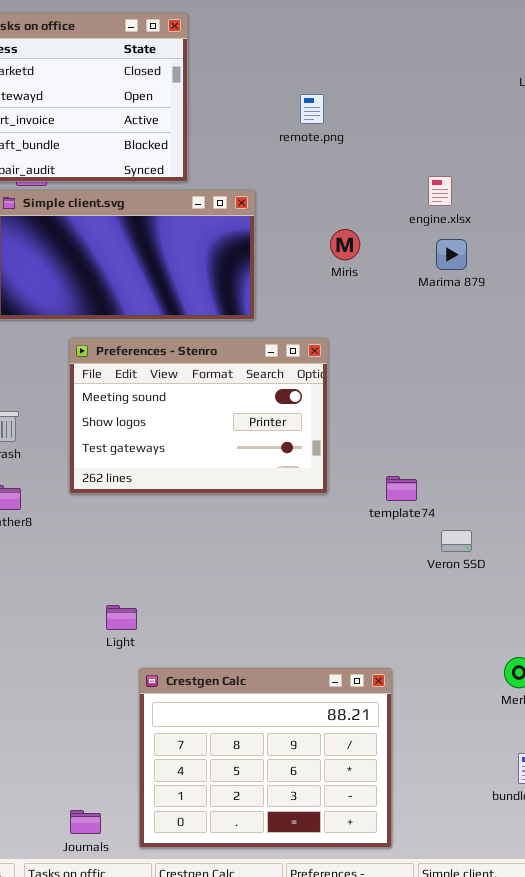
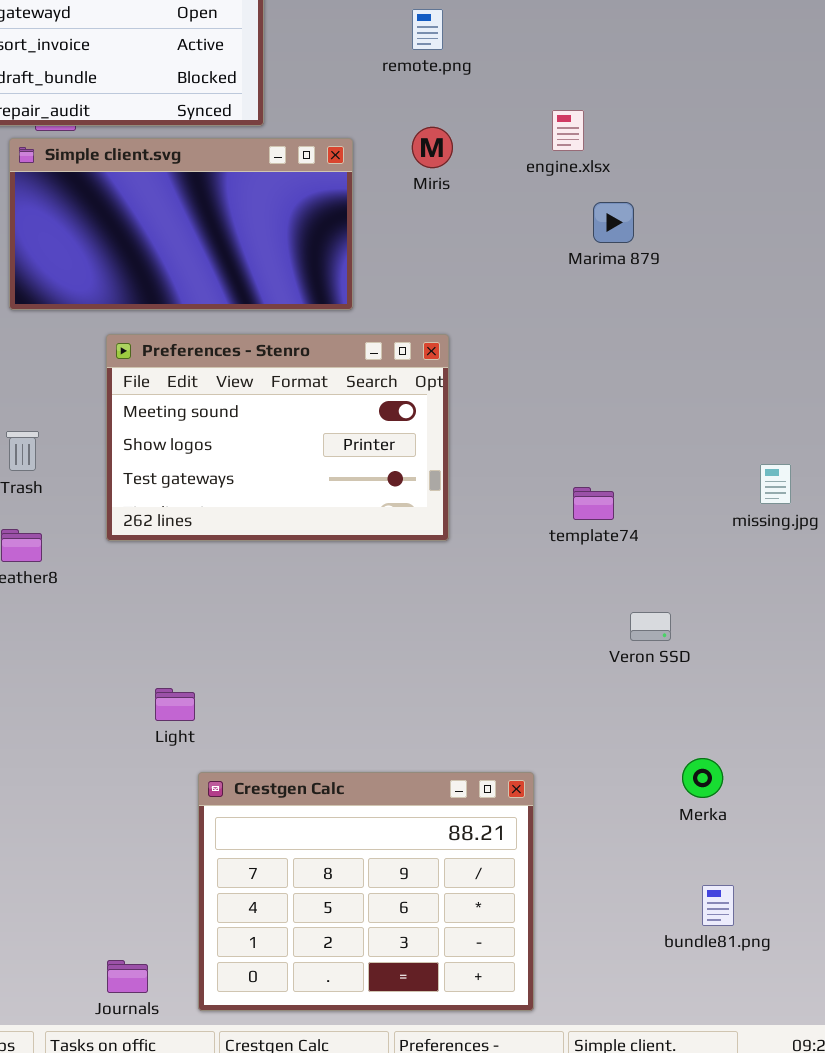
engine.xlsx: [428,176,452,206] -> [552,110,584,151], moved
Miris: [330,229,360,260] -> [412,127,453,168], moved
template74: [386,476,417,501] -> [573,487,614,520], moved
Veron SSD: [441,530,472,552] -> [630,612,671,641], moved

